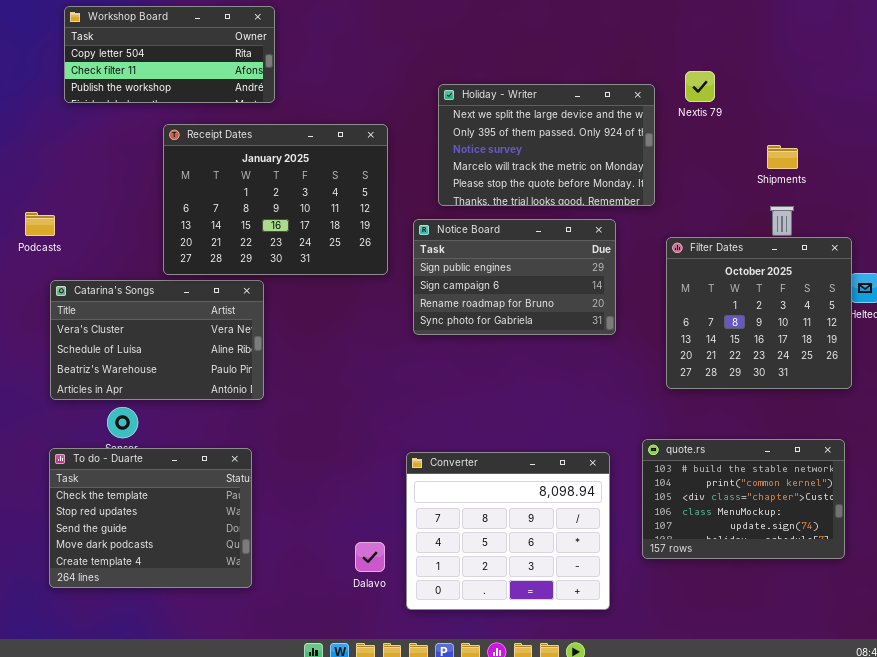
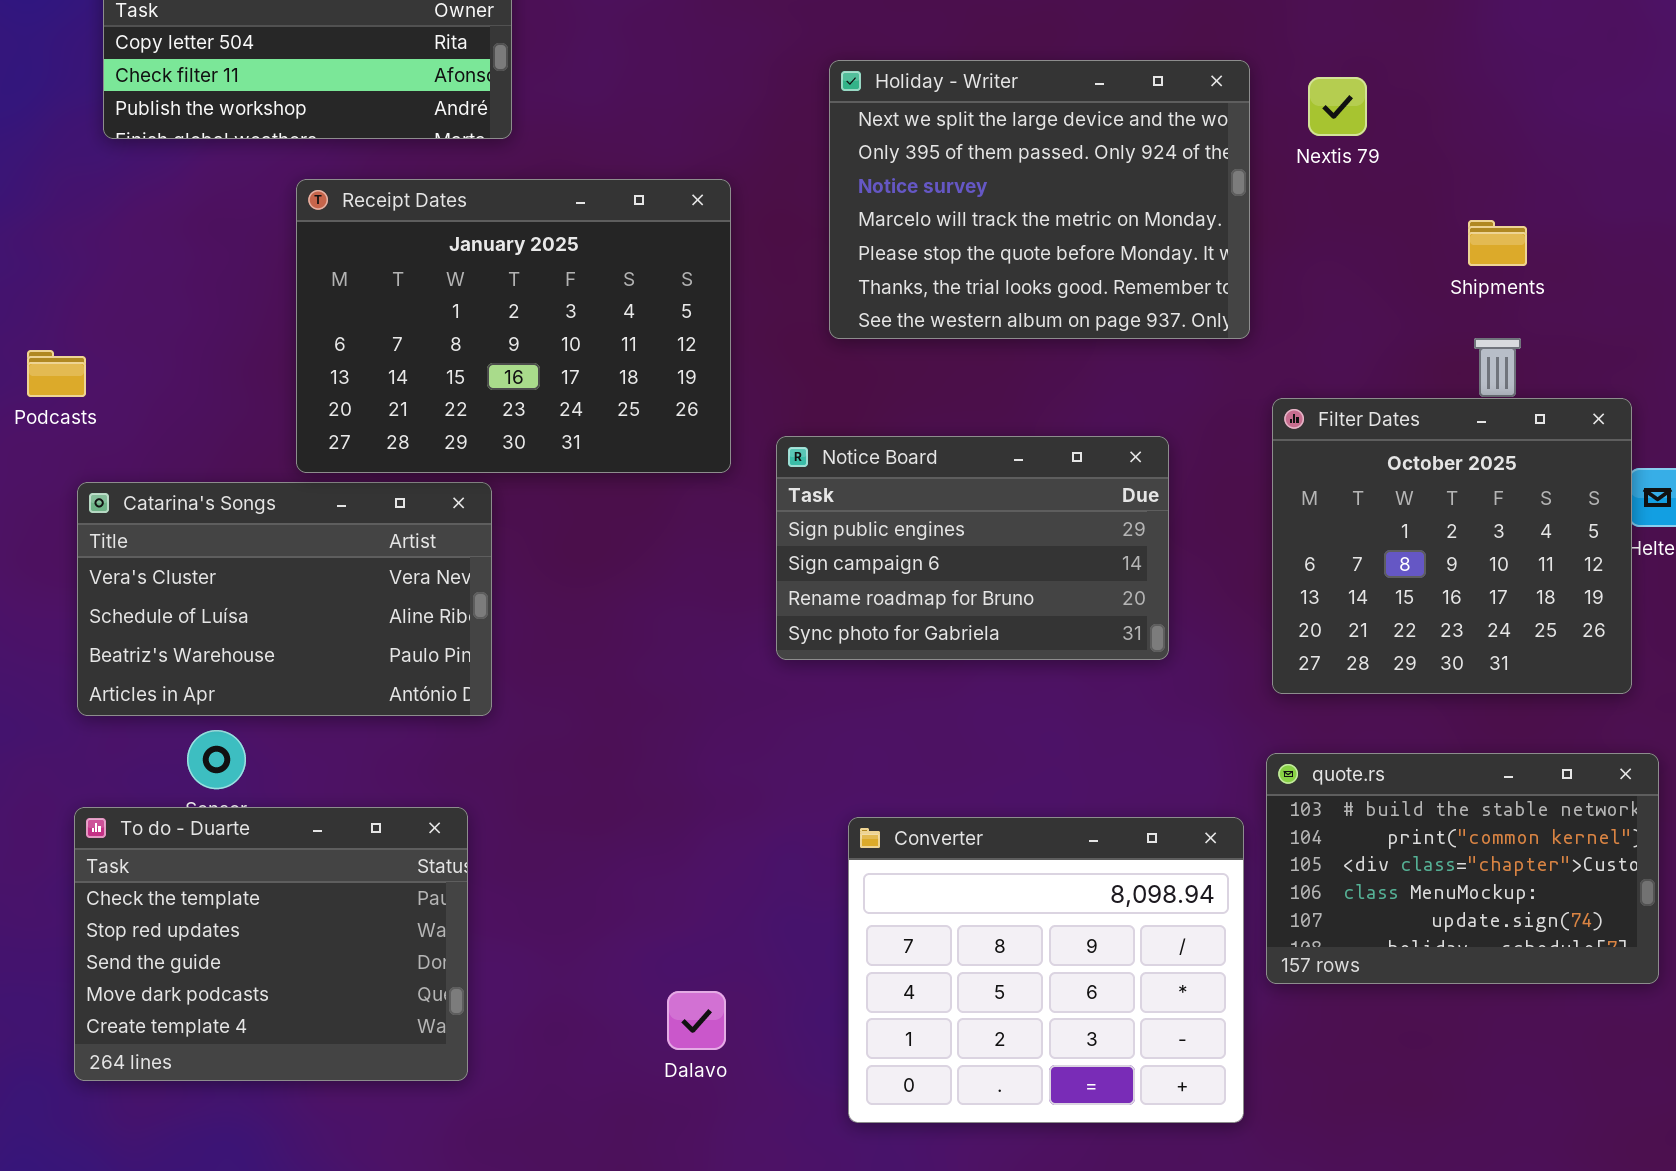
Holiday - Writer: [438,84,655,206] -> [829,60,1250,339], resized
Notice Board: [413,219,616,335] -> [776,436,1169,660], moved
quote.rs: [642,439,845,559] -> [1266,753,1659,984], moved
Converter: [406,452,610,610] -> [848,817,1244,1123], moved

